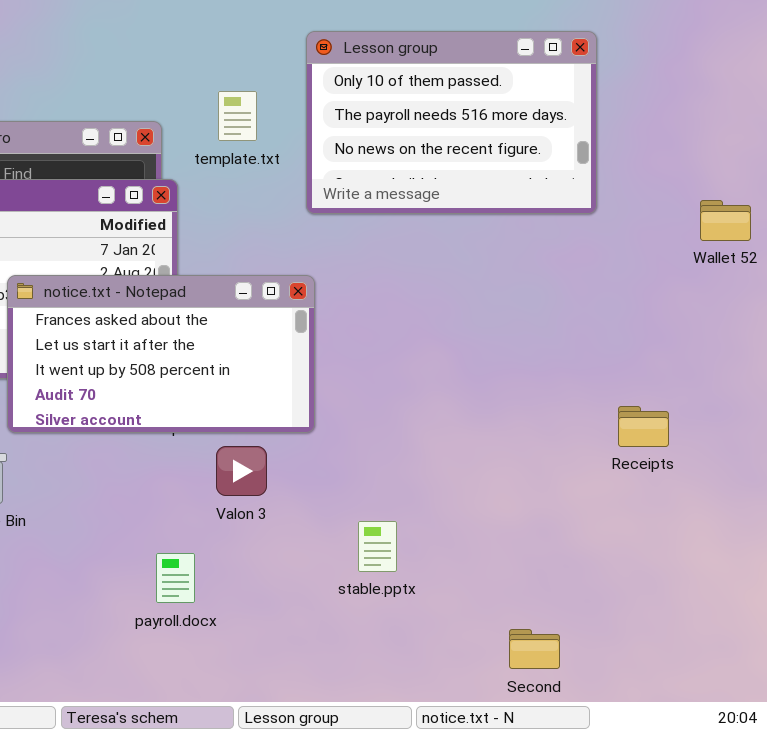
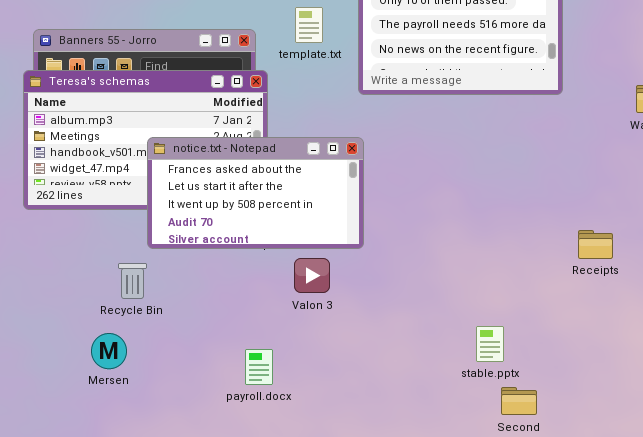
stable.pptx: [358,521,397,572] -> [476,326,504,362], moved
payroll.docx: [156,553,195,603] -> [245,349,273,385], moved

